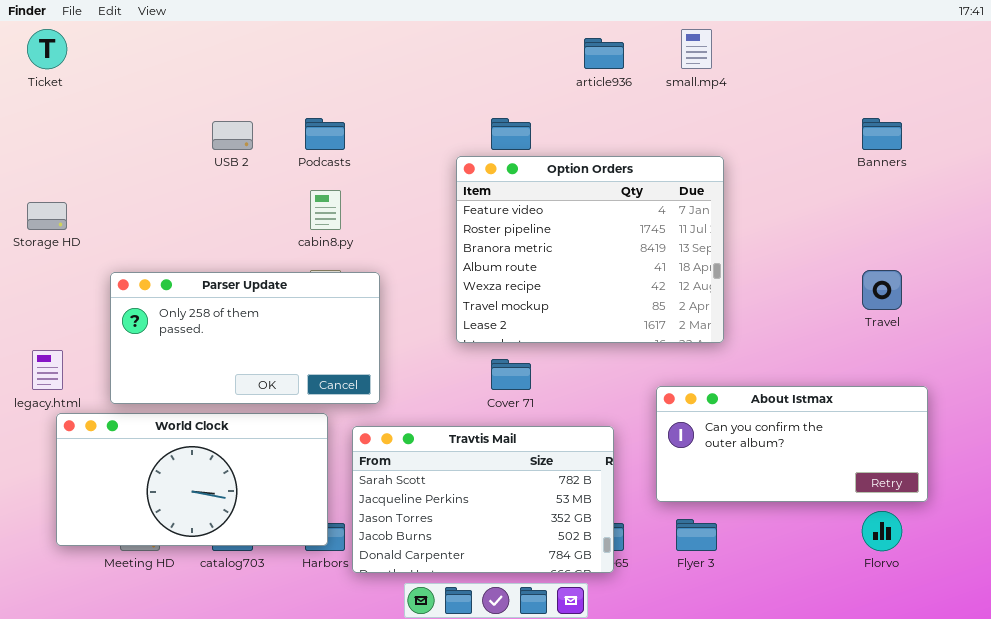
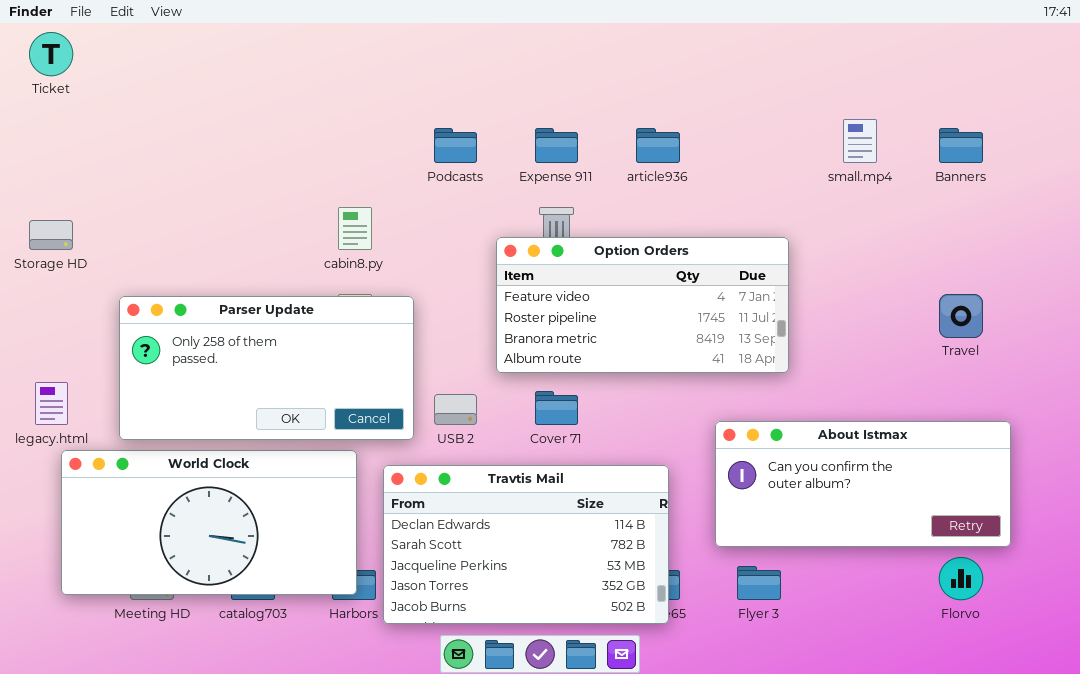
small.mp4: [681,29,712,69] -> [843,119,877,163], moved
article936: [584,38,624,69] -> [636,128,680,163], moved
Podcasts: [305,118,345,150] -> [434,128,477,163], moved
USB 2: [212,121,253,150] -> [434,394,477,425], moved
Option Orders: [456,156,724,343] -> [496,237,789,373], resized
Travtis Mail: [352,426,614,573] -> [383,465,669,624], scrolled up 1 row

